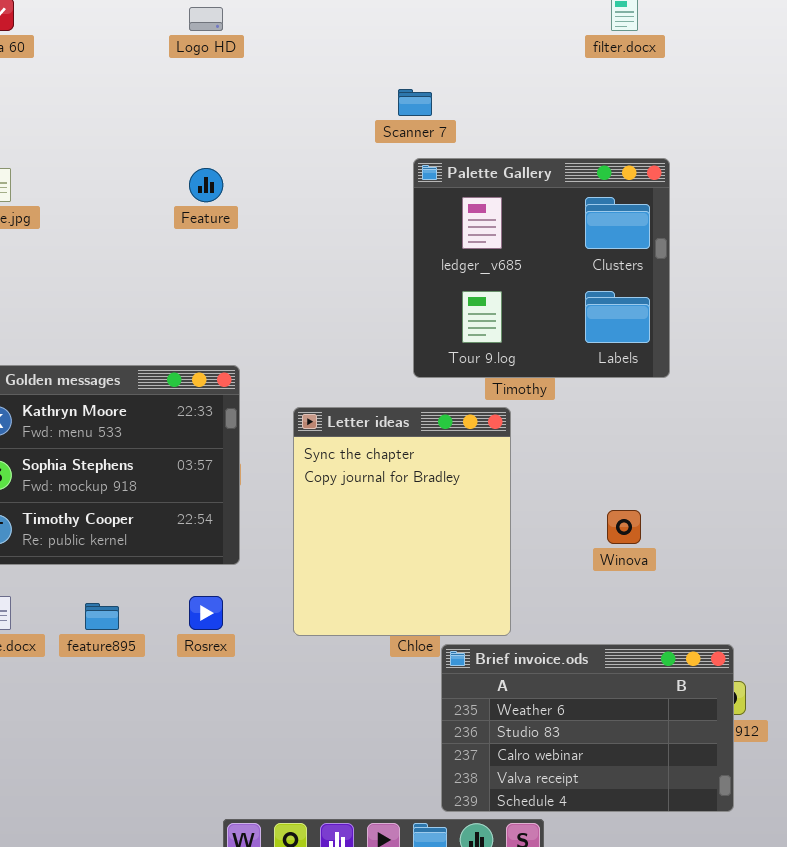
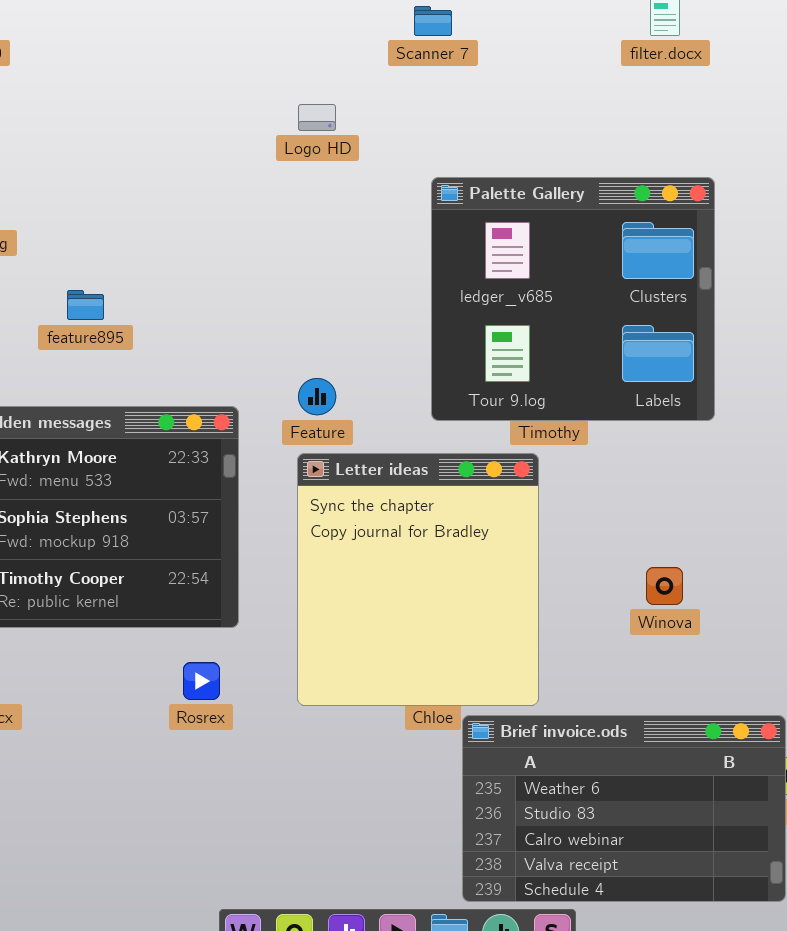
Logo HD: [189,7,223,31] -> [298,104,336,131], moved
Scanner 7: [398,89,432,116] -> [414,6,452,36], moved
Feature: [189,168,223,202] -> [298,378,336,415], moved
feature895: [85,603,119,630] -> [67,290,104,320], moved

